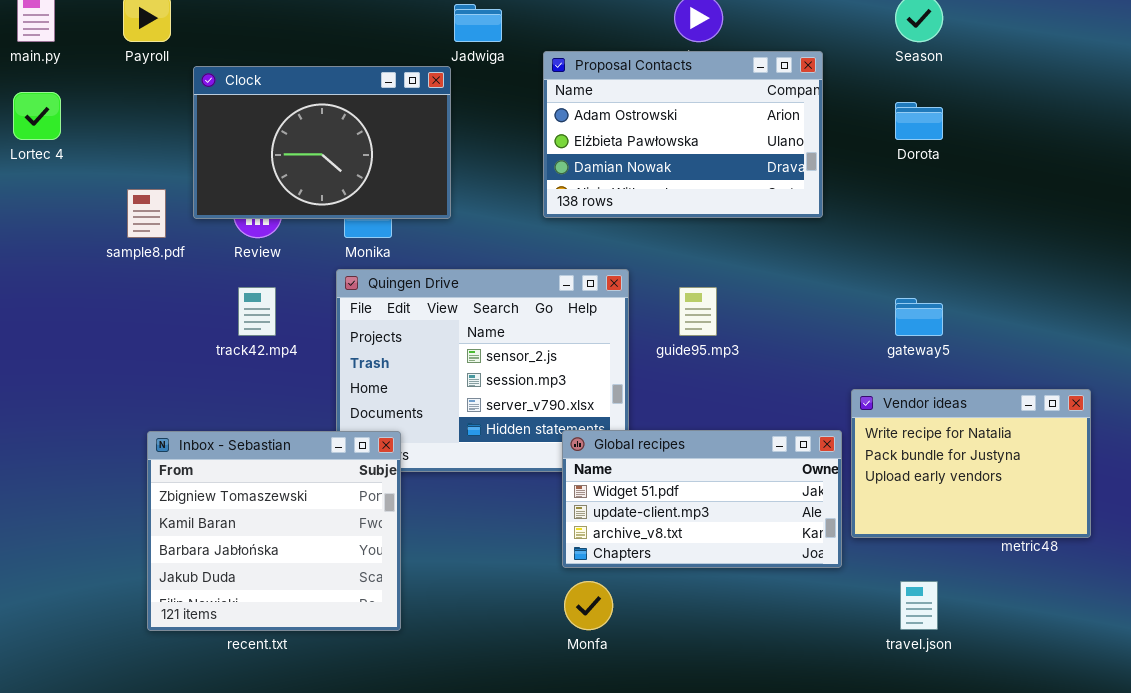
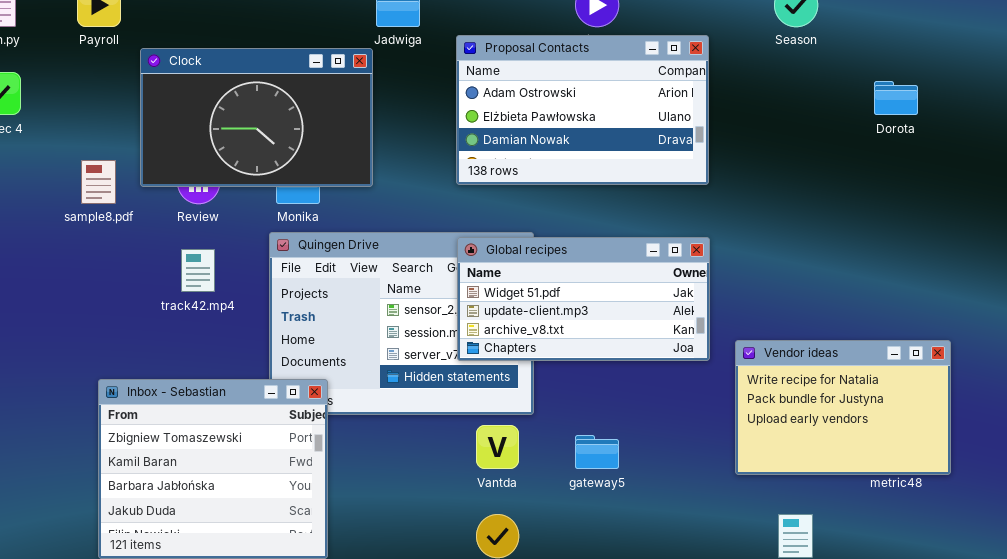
Dorota: [895,102,943,140] -> [874,81,918,115], moved
gateway5: [895,298,943,336] -> [575,435,619,469], moved
Global recipes: [562,430,842,568] -> [457,237,710,361], moved

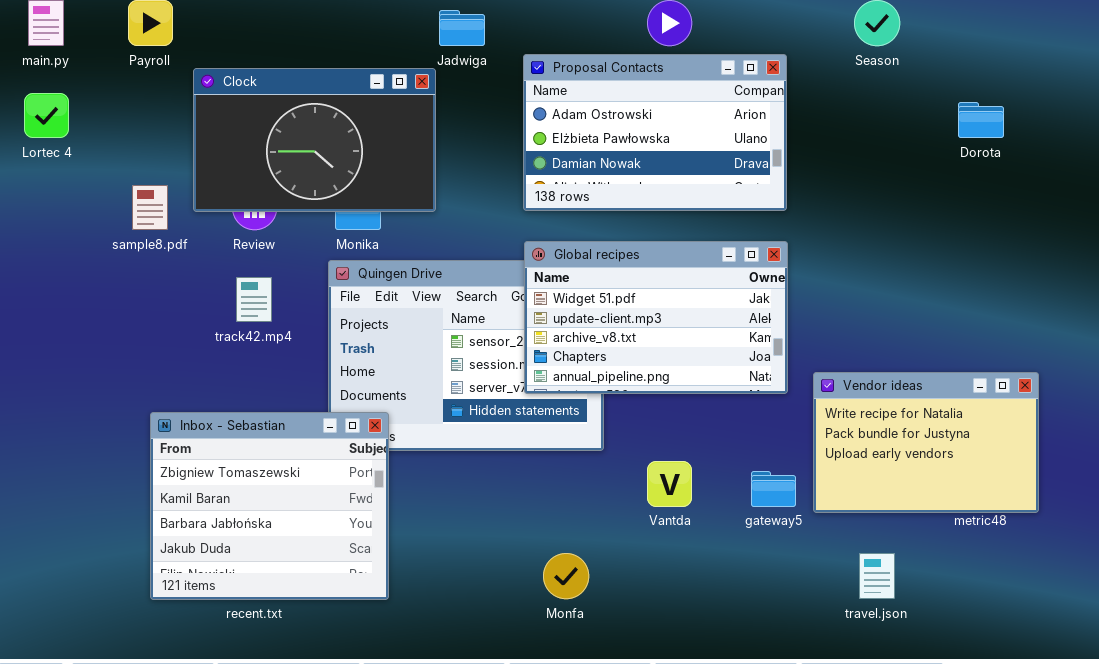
Global recipes: [457,237,710,361] -> [524,241,788,394], resized
Vantda: [476,425,519,469] -> [647,461,692,507], moved
gateway5: [575,435,619,469] -> [751,471,796,507], moved

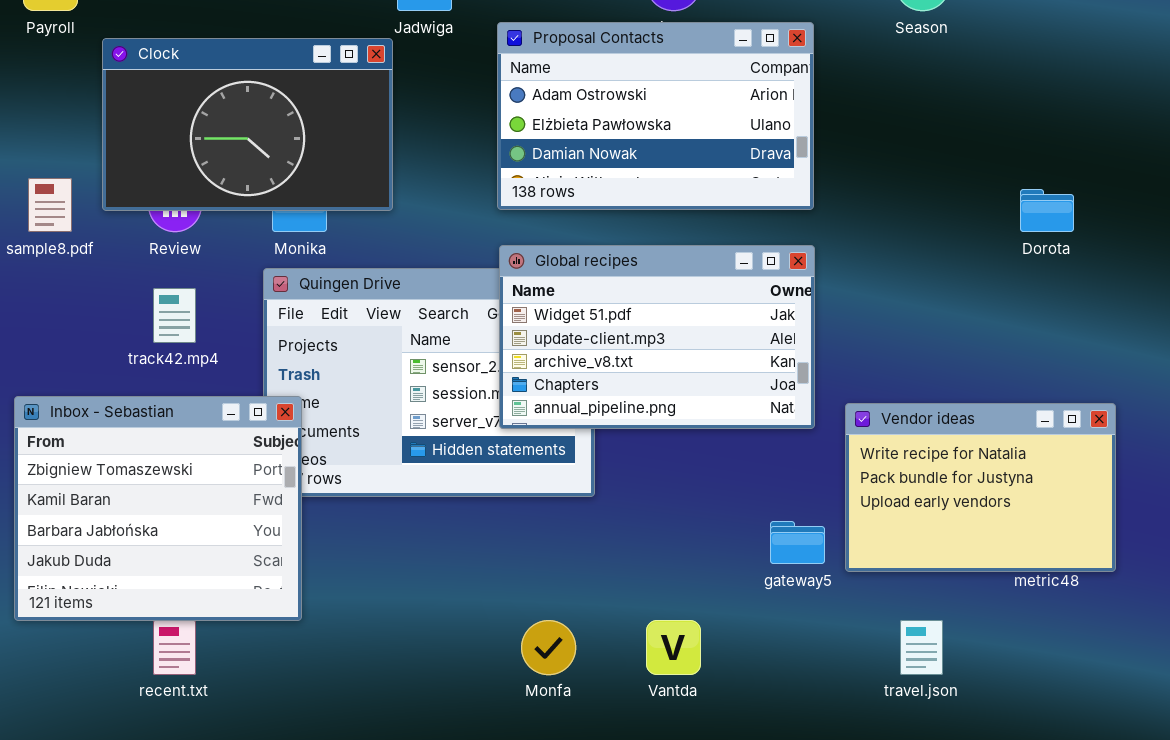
Dorota: [958,102,1004,138] -> [1020,189,1074,232], moved
Inbox - Sebastian: [150,412,389,600] -> [14,396,302,621], moved
Vantda: [647,461,692,507] -> [646,620,701,675], moved

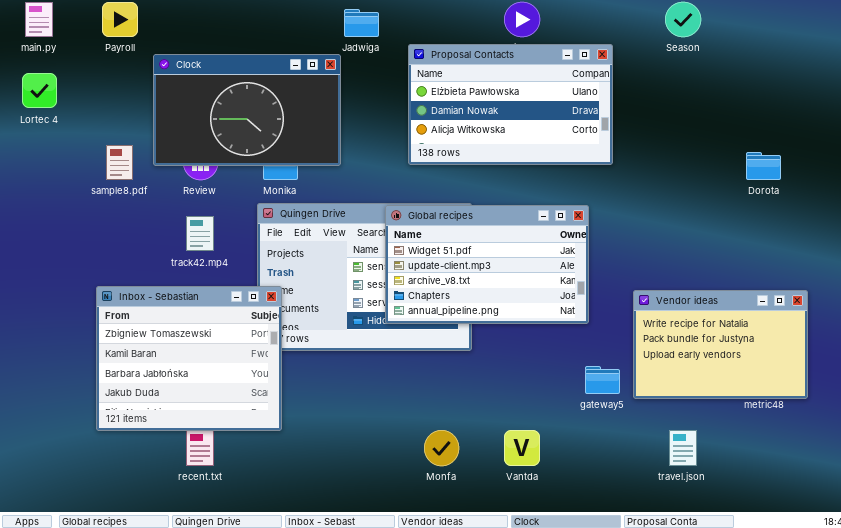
Proposal Contacts: [497,22,814,210] -> [408,44,613,165], scrolled down 1 row
Global recipes: [499,245,815,429] -> [385,205,589,324], moved

